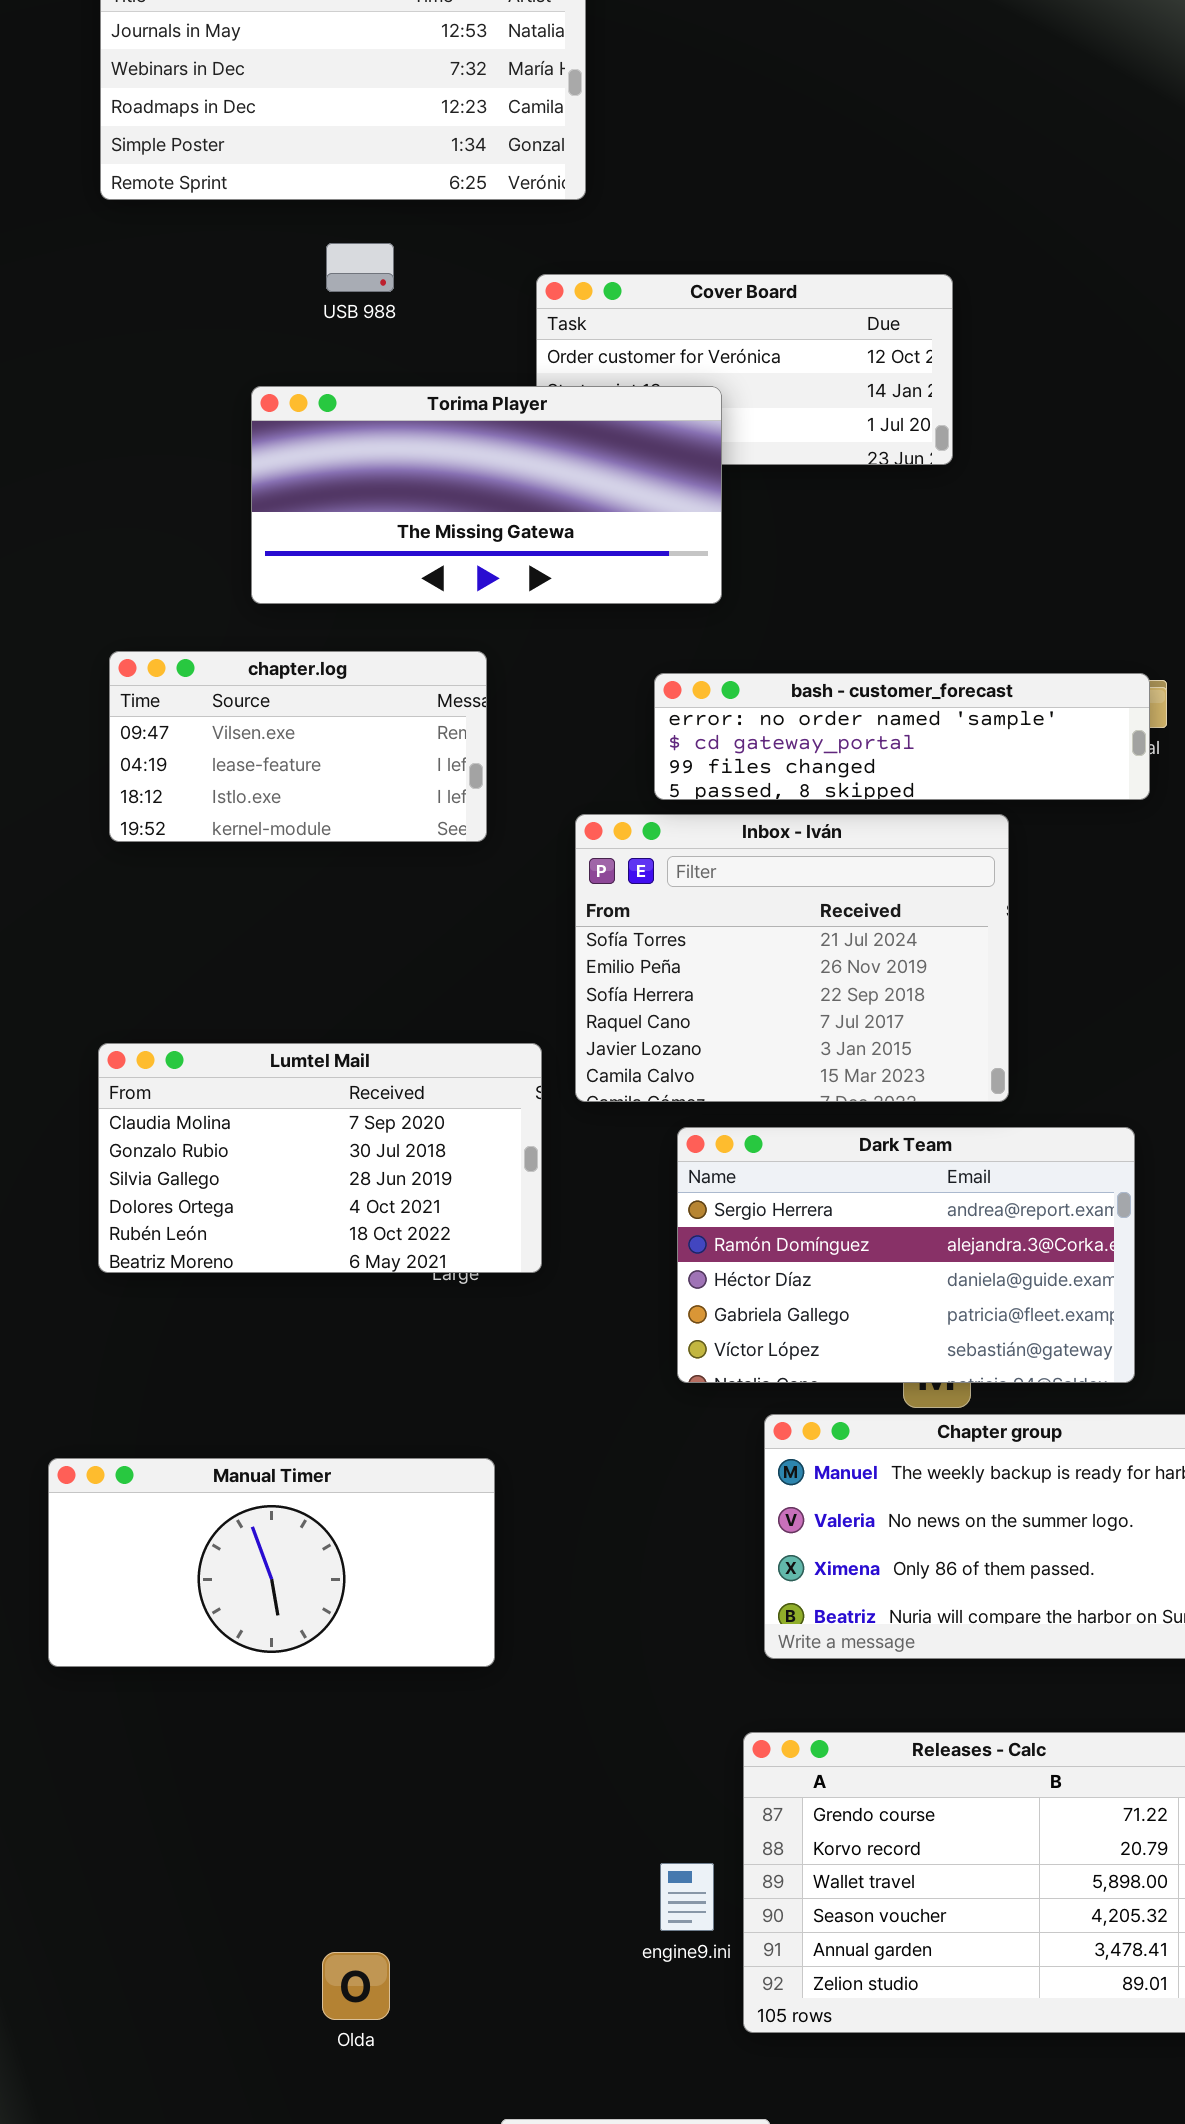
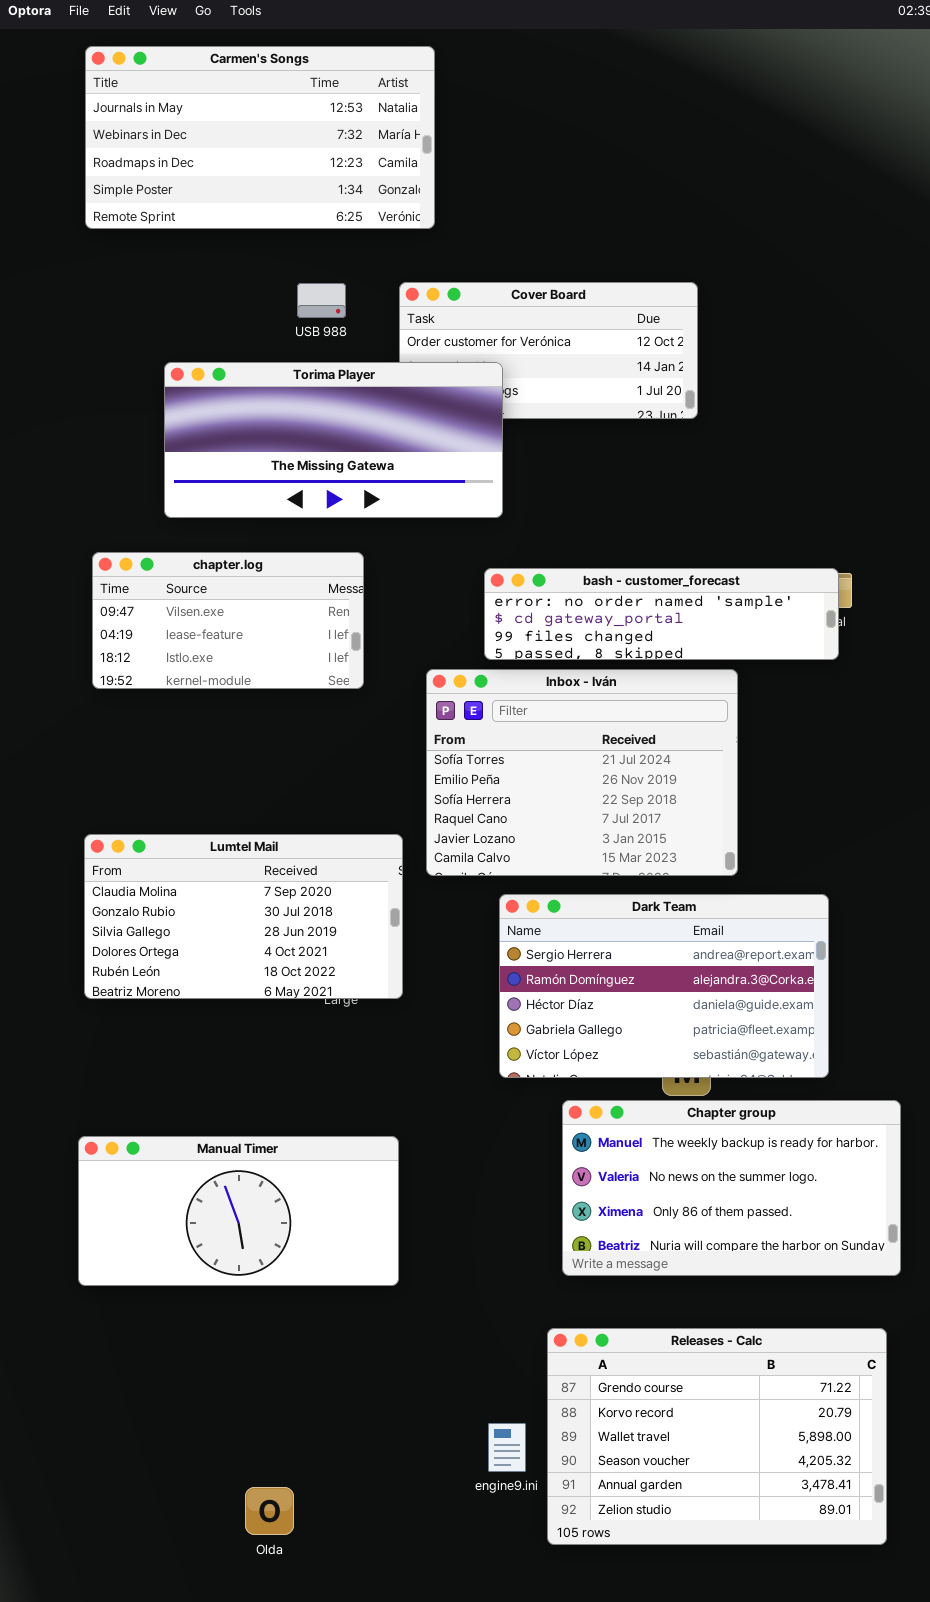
USB 988: [326,243,394,292] -> [297,283,346,318], moved
Torima Player: [251,386,722,604] -> [164,362,503,518], moved
Manual Timer: [48,1458,495,1667] -> [78,1136,399,1286], moved

